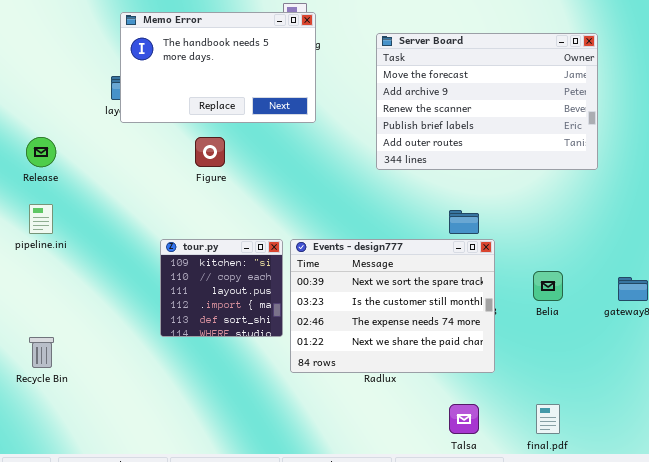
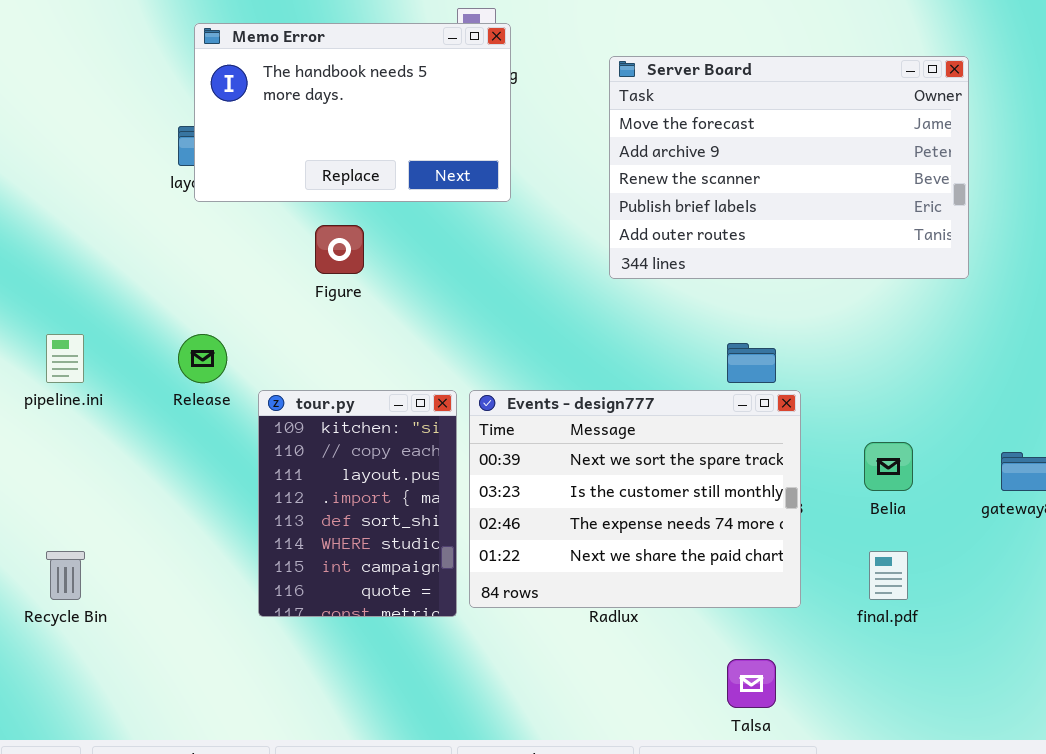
Release: [26,137,56,167] -> [178,334,227,383], moved
tour.py: [160,239,283,337] -> [258,390,457,617], resized
final.pdf: [536,404,560,434] -> [869,551,908,600], moved

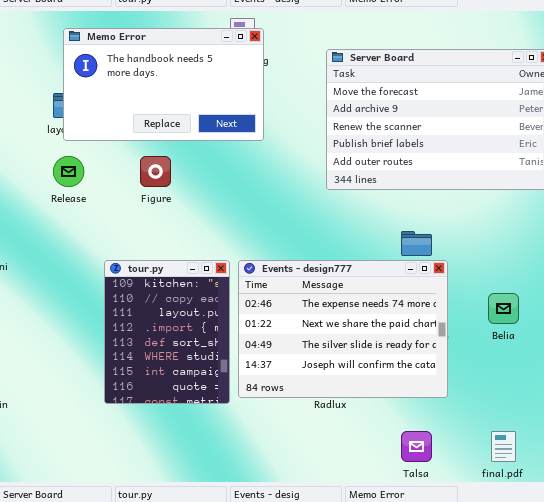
Release: [178,334,227,383] -> [53,156,84,187], moved
Events - design777: [469,390,801,608] -> [238,260,448,398], scrolled down 2 rows
final.pdf: [869,551,908,600] -> [491,431,516,462], moved

